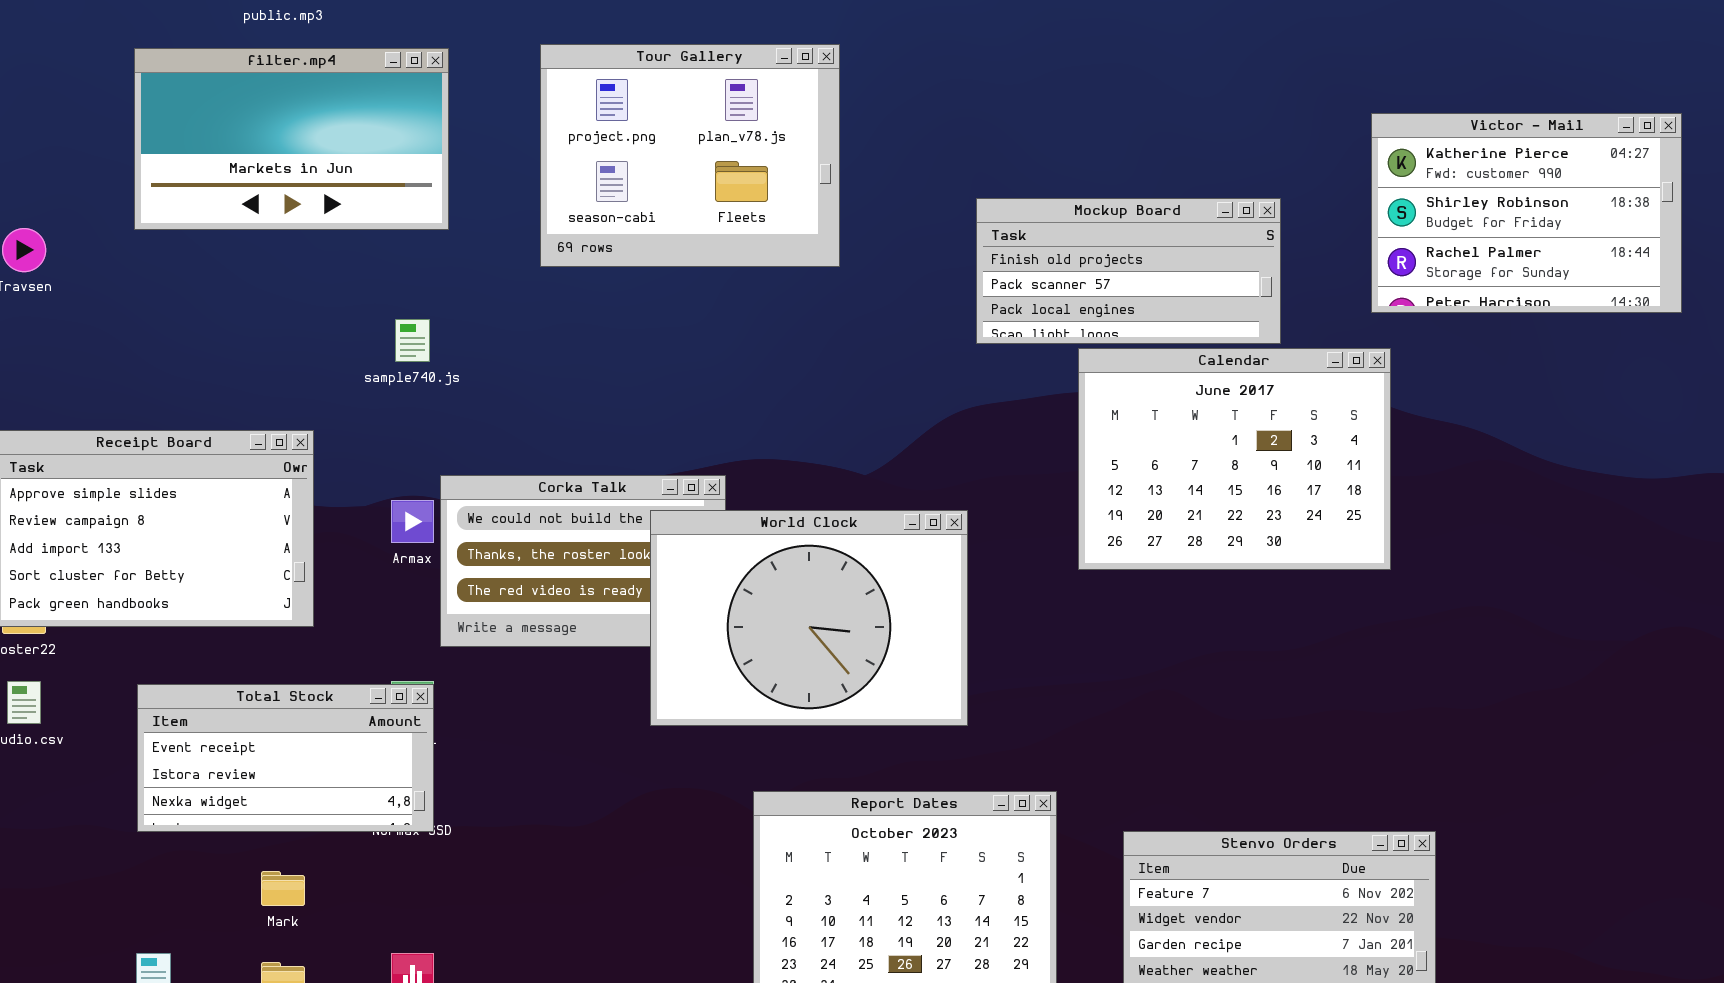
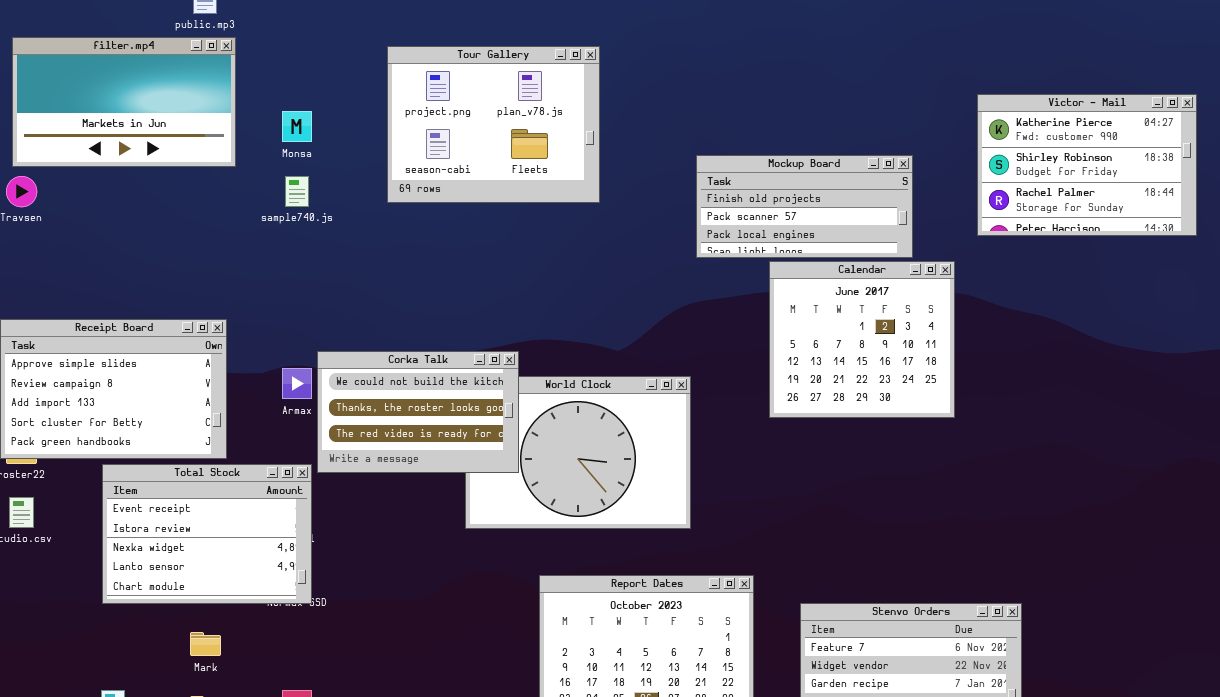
filter.mp4: [134,48,449,230] -> [12,37,236,167], moved
sample740.js: [395,319,430,362] -> [285,176,309,207], moved
Calendar: [1078,348,1391,570] -> [769,261,955,418], resized
Corka Talk: [440,475,726,647] -> [317,351,519,473], raised
Total Stock: [137,684,434,832] -> [102,464,312,604], resized

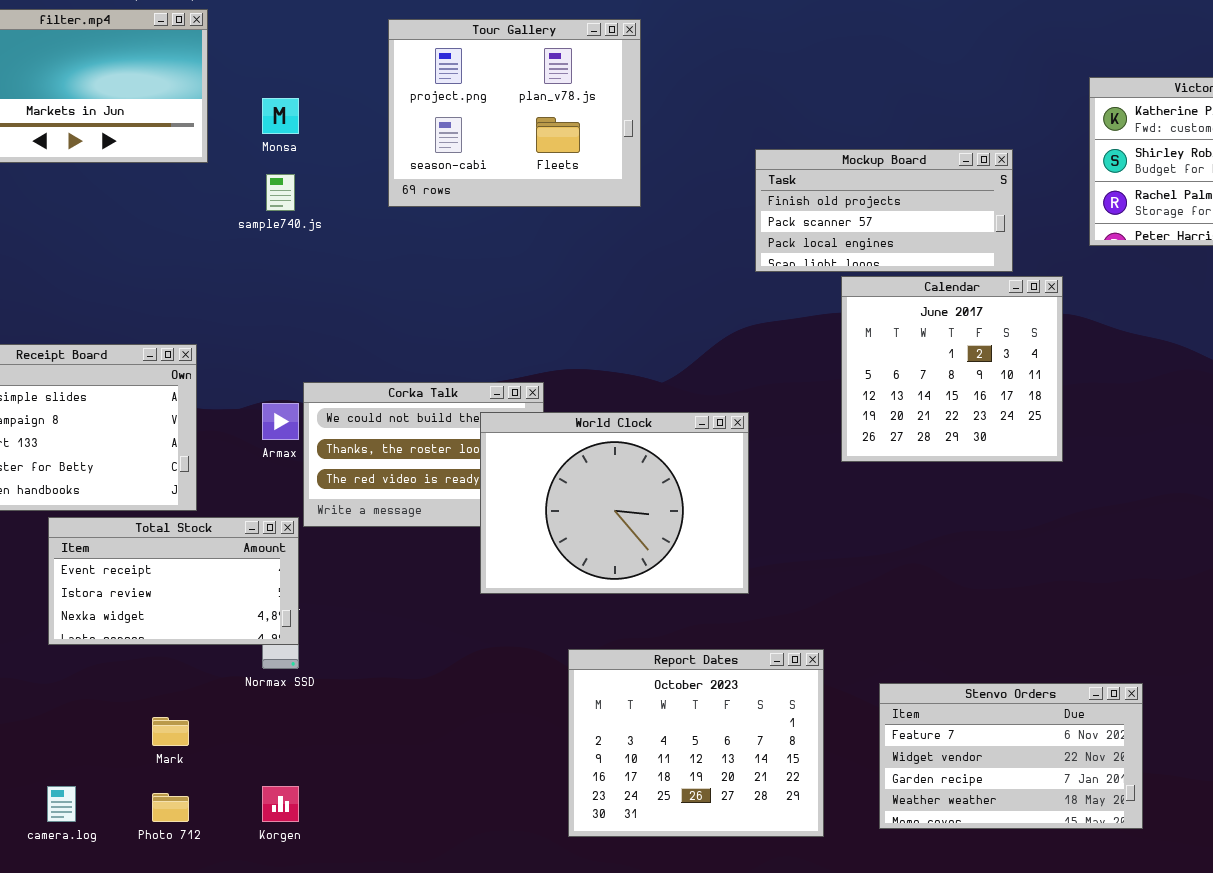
World Clock: [465,376,691,529] -> [480,412,749,594], raised
Total Stock: [102,464,312,604] -> [48,517,299,645], resized

